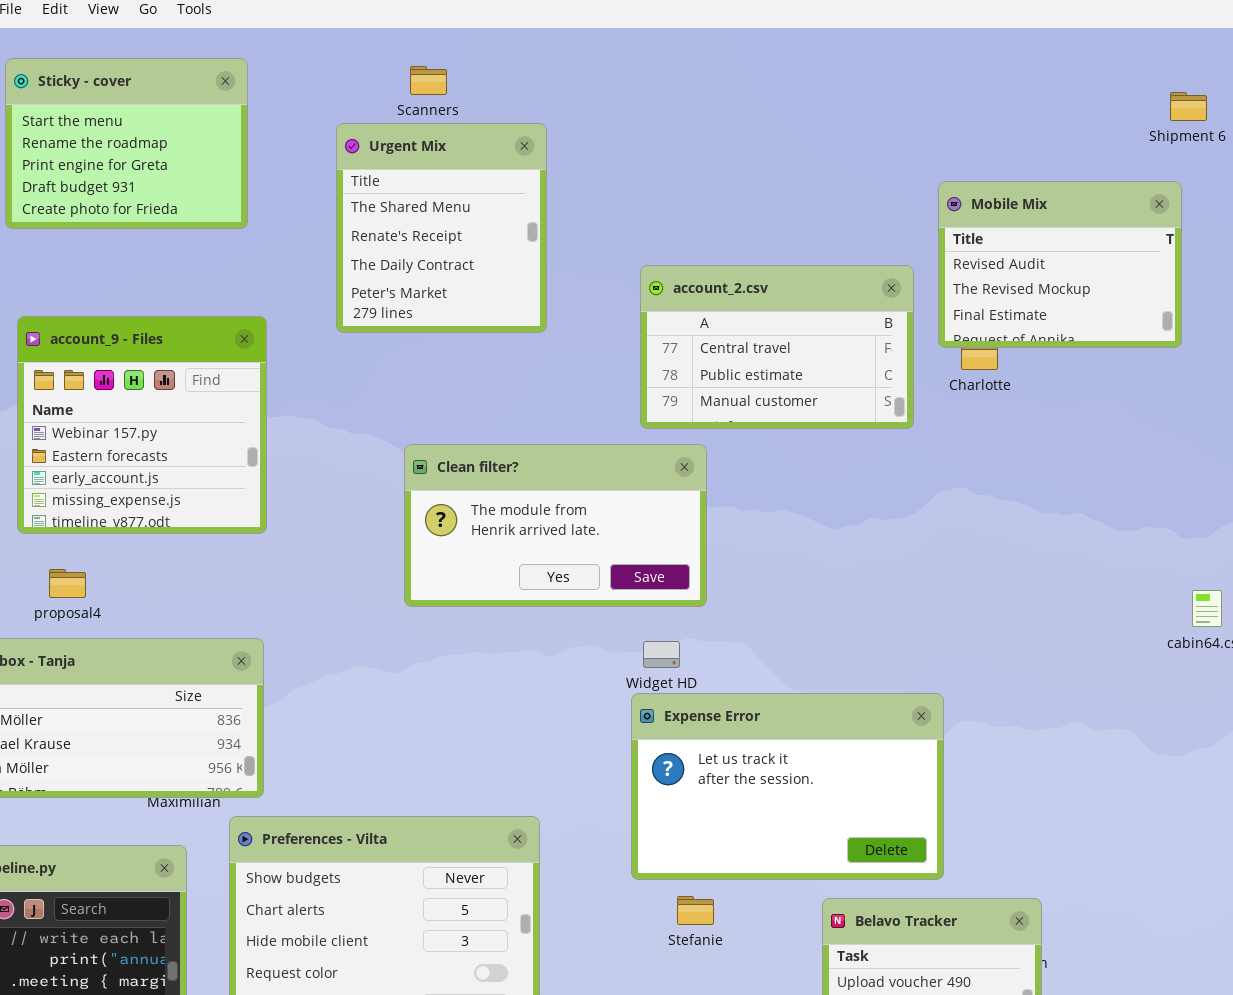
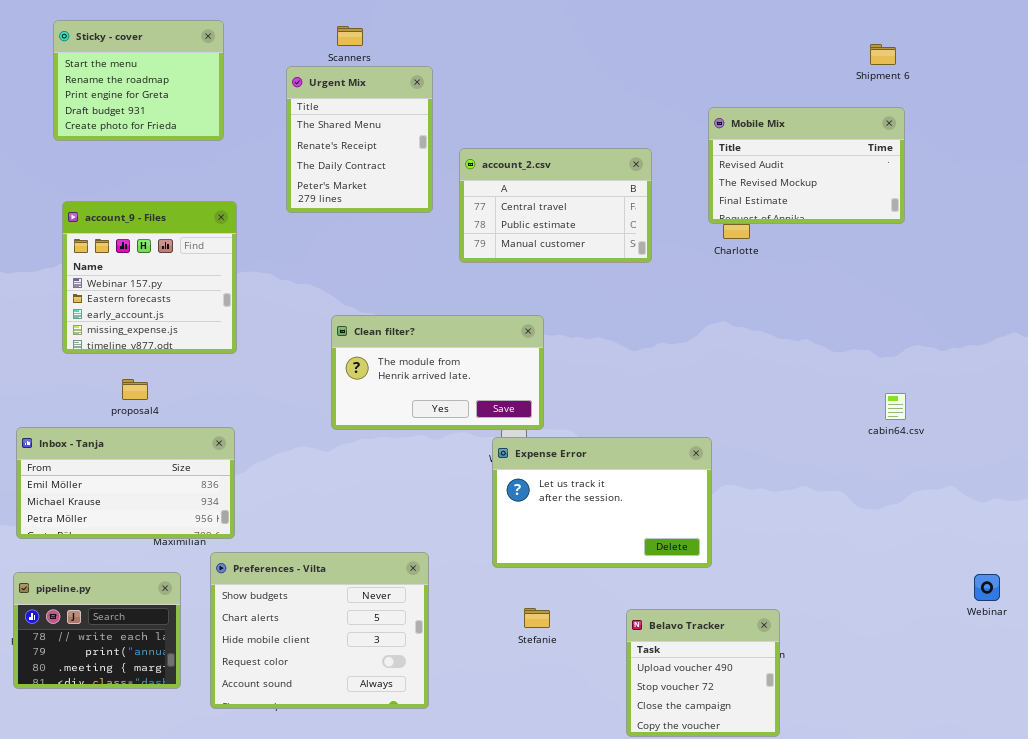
Mobile Mix: [938,181,1182,348] -> [708,107,905,224], resized
account_2.csv: [640,265,914,429] -> [459,148,652,263], moved
Clean filter?: [404,444,707,607] -> [331,315,544,430], moved
proposal4: [49,569,86,598] -> [122,379,148,400], moved
Expense Error: [631,693,944,880] -> [492,437,712,568], moved

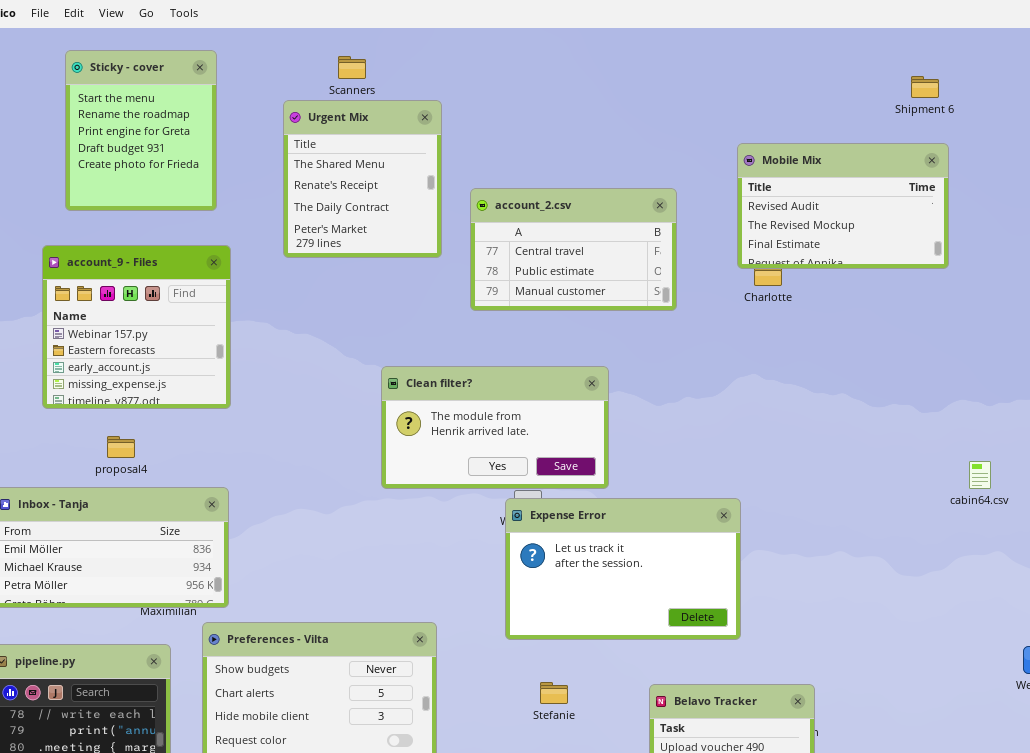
Sticky - cover: [53,20,224,141] -> [65,50,217,211], resized
Clean filter?: [331,315,544,430] -> [381,366,609,489], moved
cabin64.csv: [885,393,906,420] -> [969,461,991,489], moved

